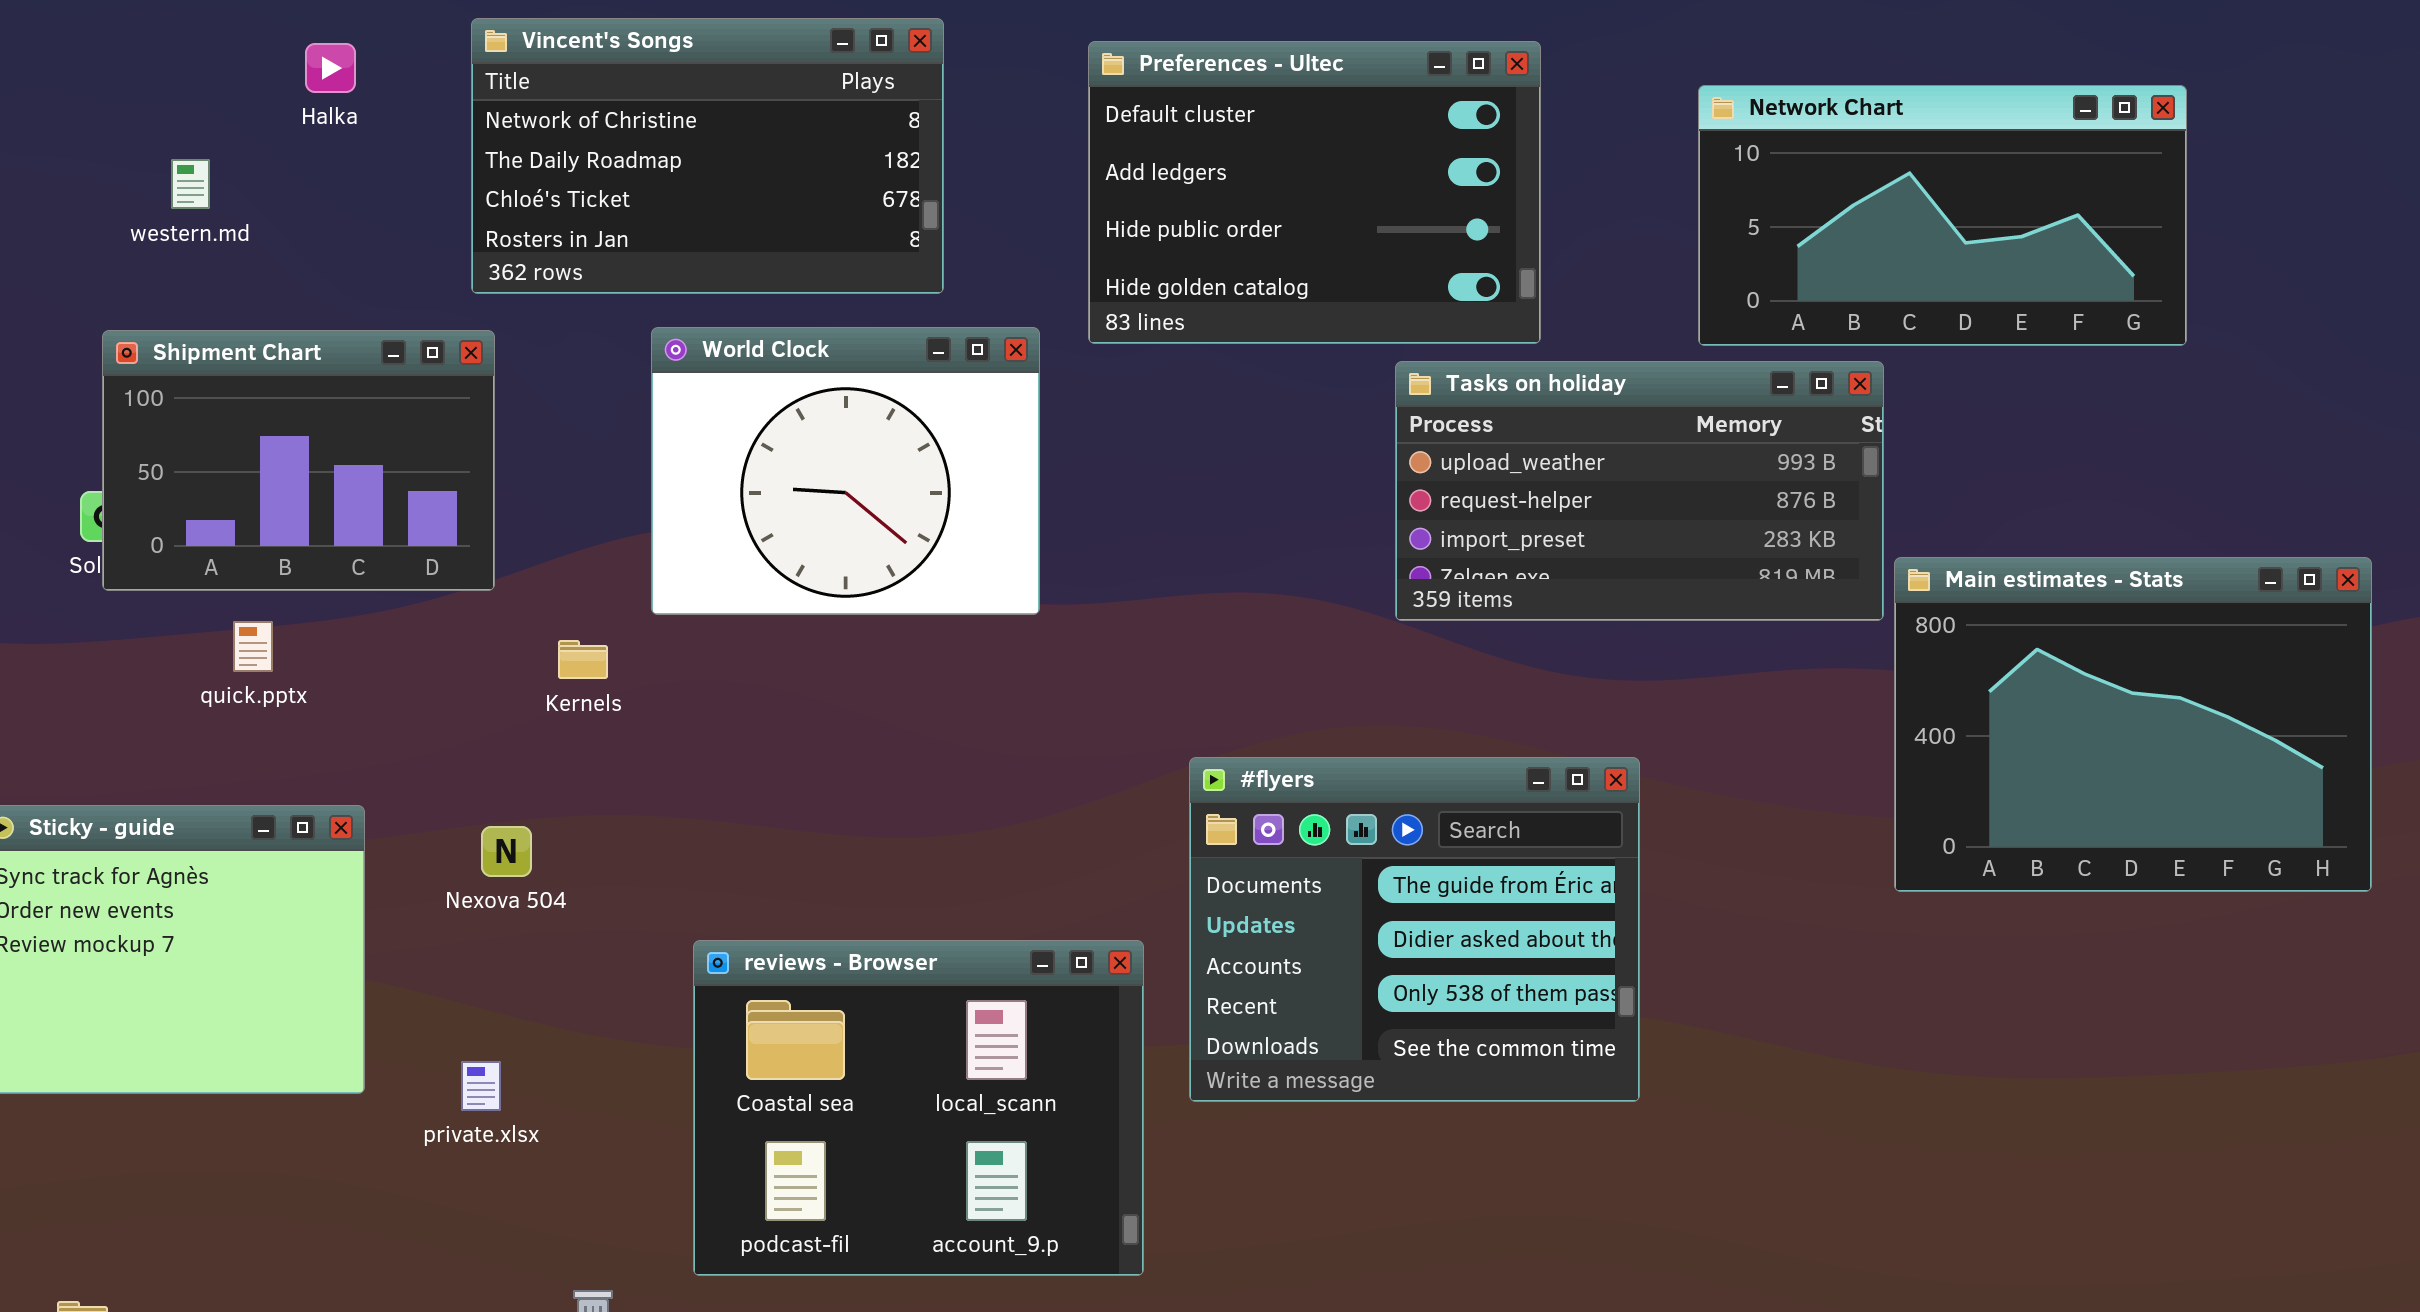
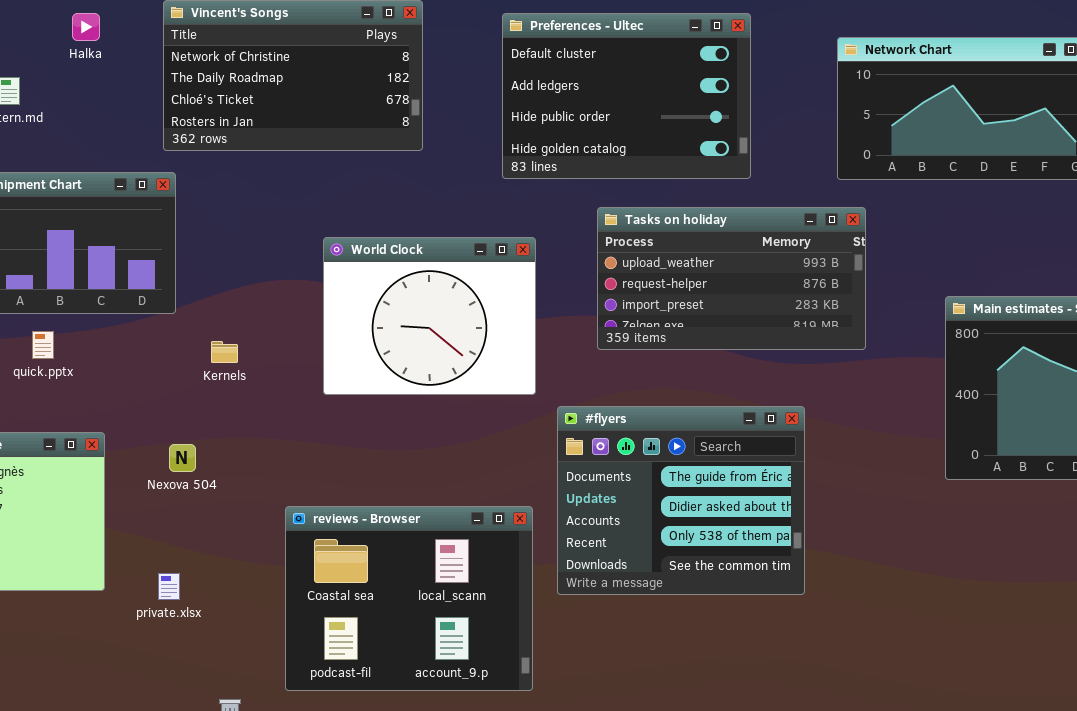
World Clock: [651,327,1040,615] -> [323,237,536,395], moved
Tasks on holiday: [1395,361,1884,621] -> [597,207,866,350], moved

